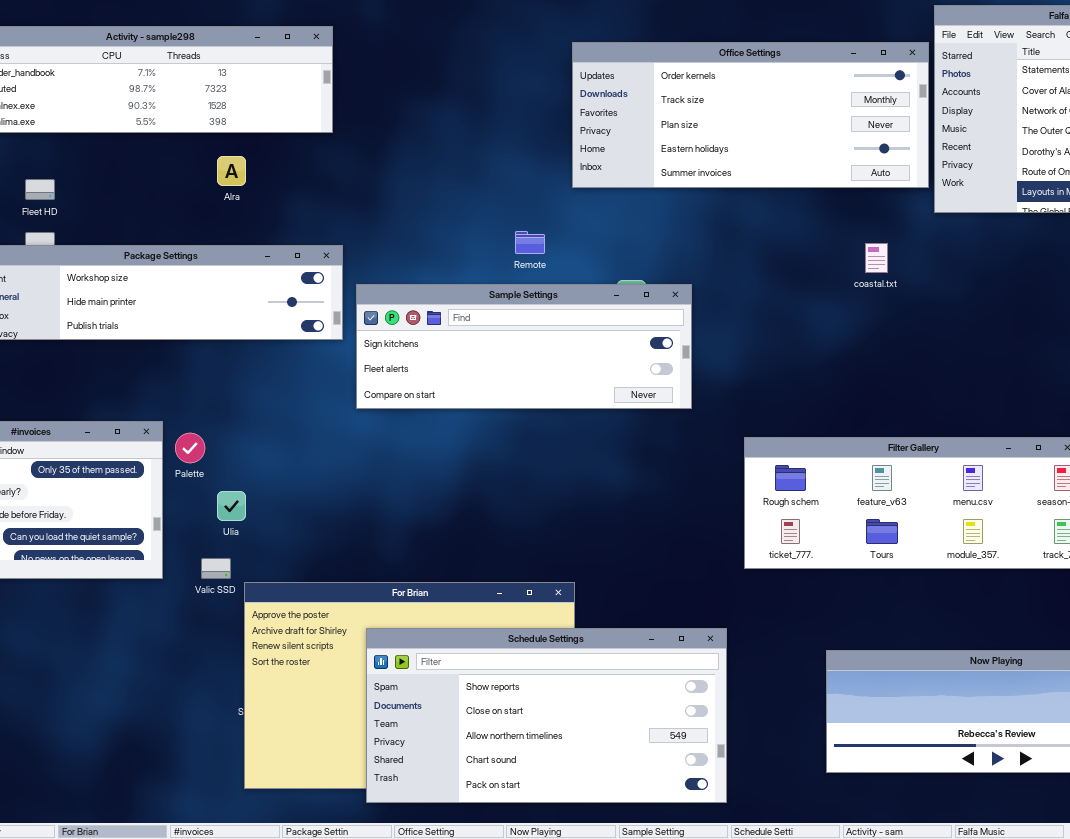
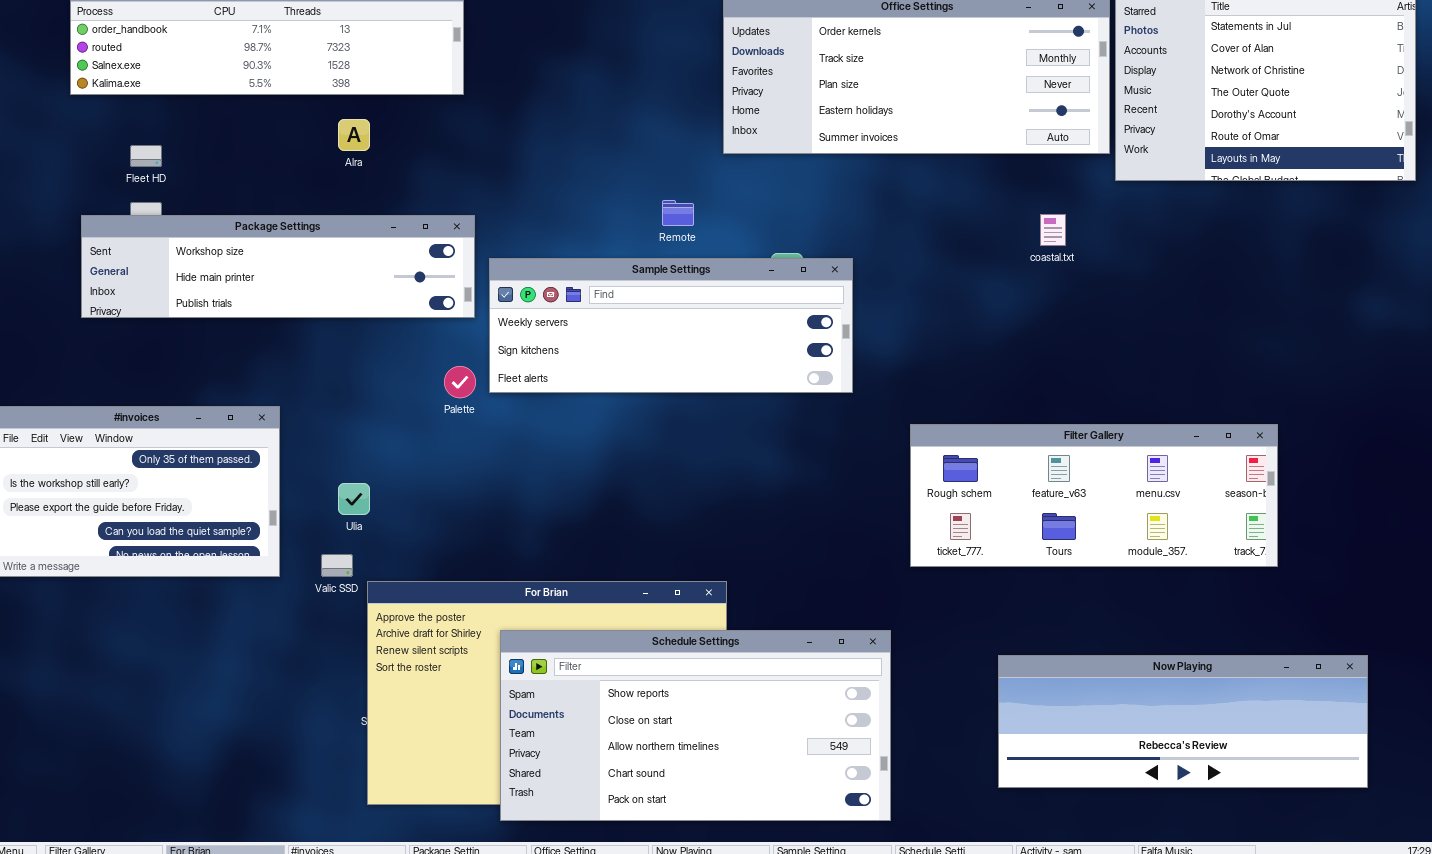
Sample Settings: [356,284,692,409] -> [489,258,853,393], scrolled up 1 row
Palette: [175,433,205,463] -> [444,366,476,398], moved

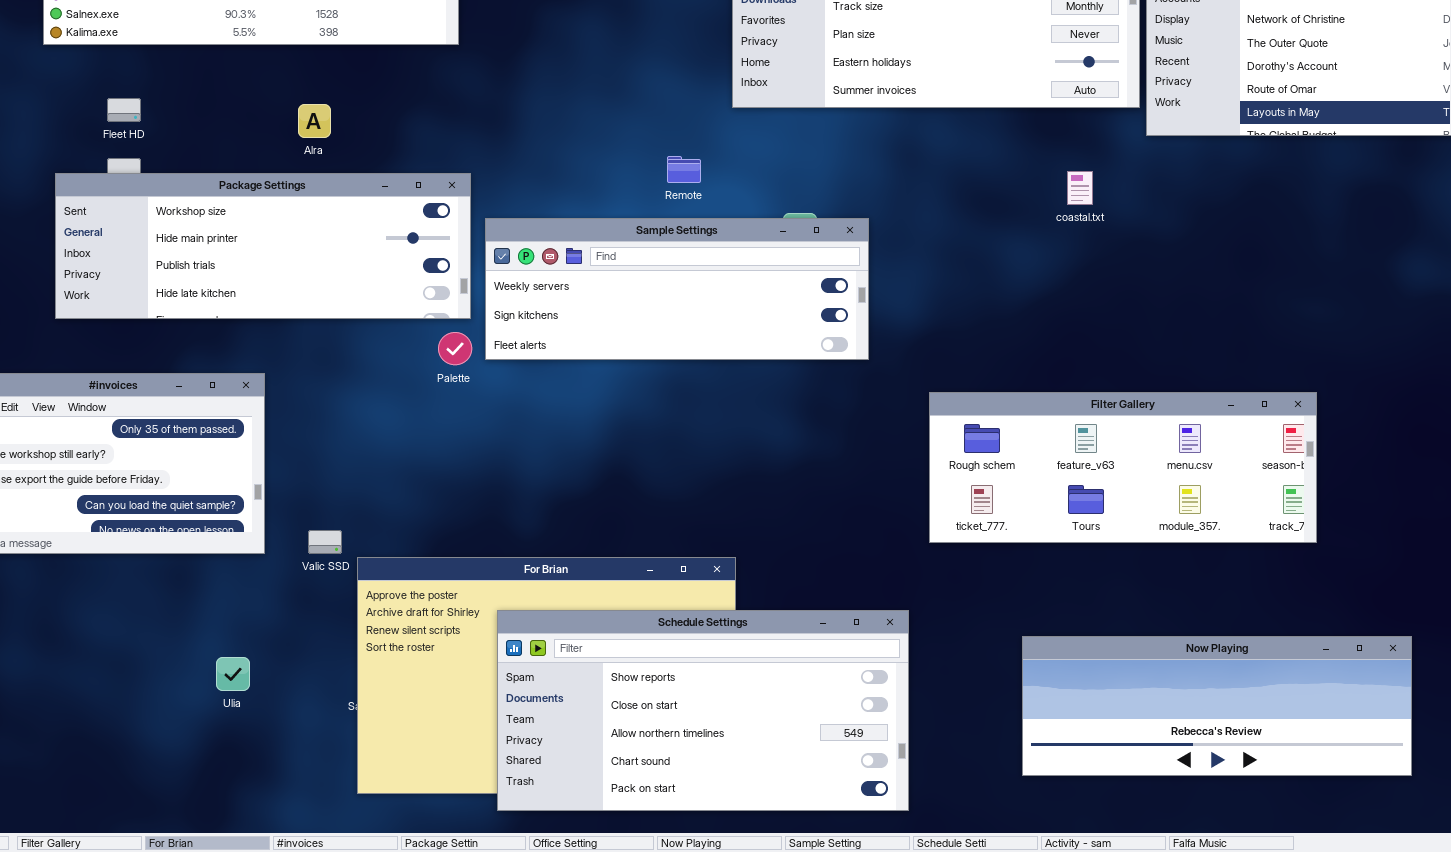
Alra: [338,119,370,151] -> [298,104,331,138], moved
Package Settings: [81,215,475,318] -> [55,173,471,319], resized
Ulia: [338,483,370,515] -> [216,657,250,691], moved

